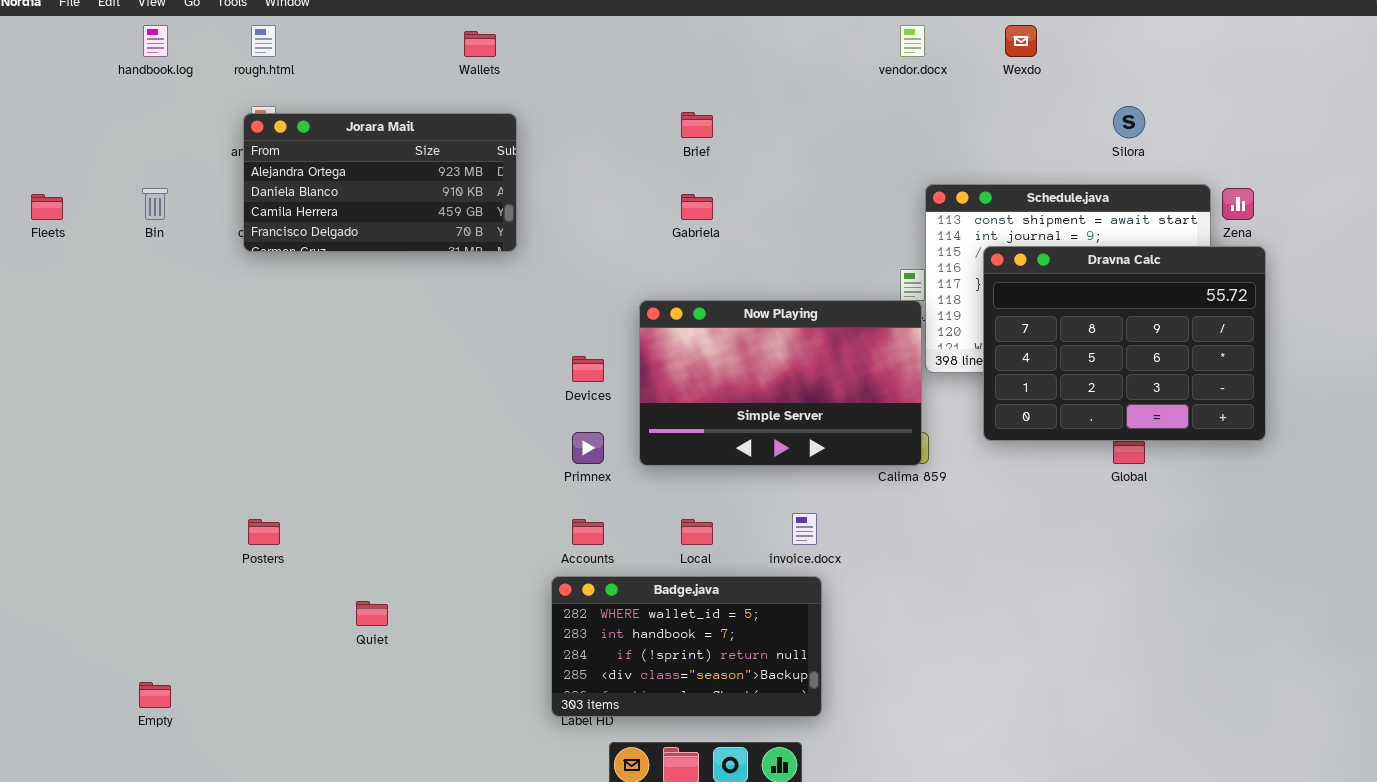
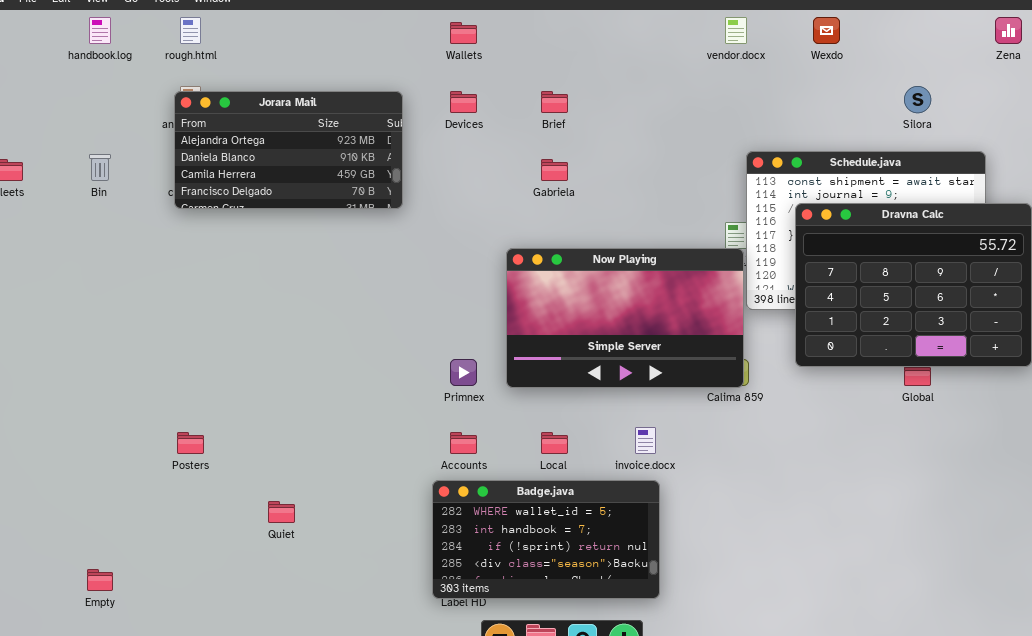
Wallets: [464,31,496,57] -> [450,22,477,44], moved
Zena: [1222,188,1254,220] -> [995,17,1022,44], moved
Devices: [572,356,604,382] -> [450,91,477,113], moved

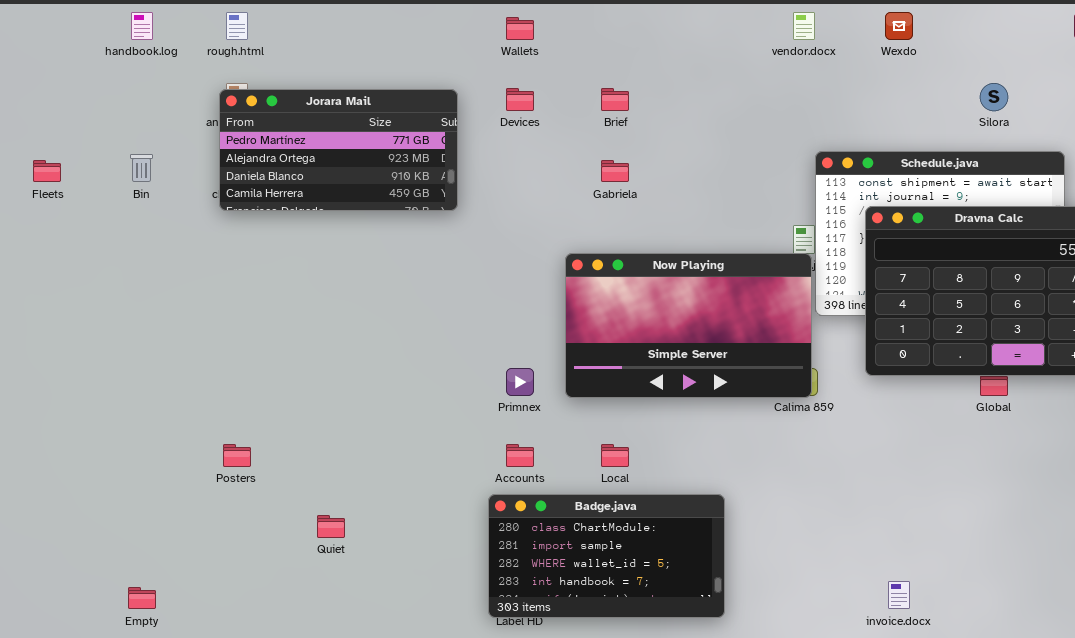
Jorara Mail: [174,91,403,209] -> [219,89,458,211], scrolled up 1 row
invoice.docx: [635,427,656,454] -> [888,581,910,609], moved
Badge.java: [432,480,660,599] -> [488,494,725,618], scrolled up 2 rows

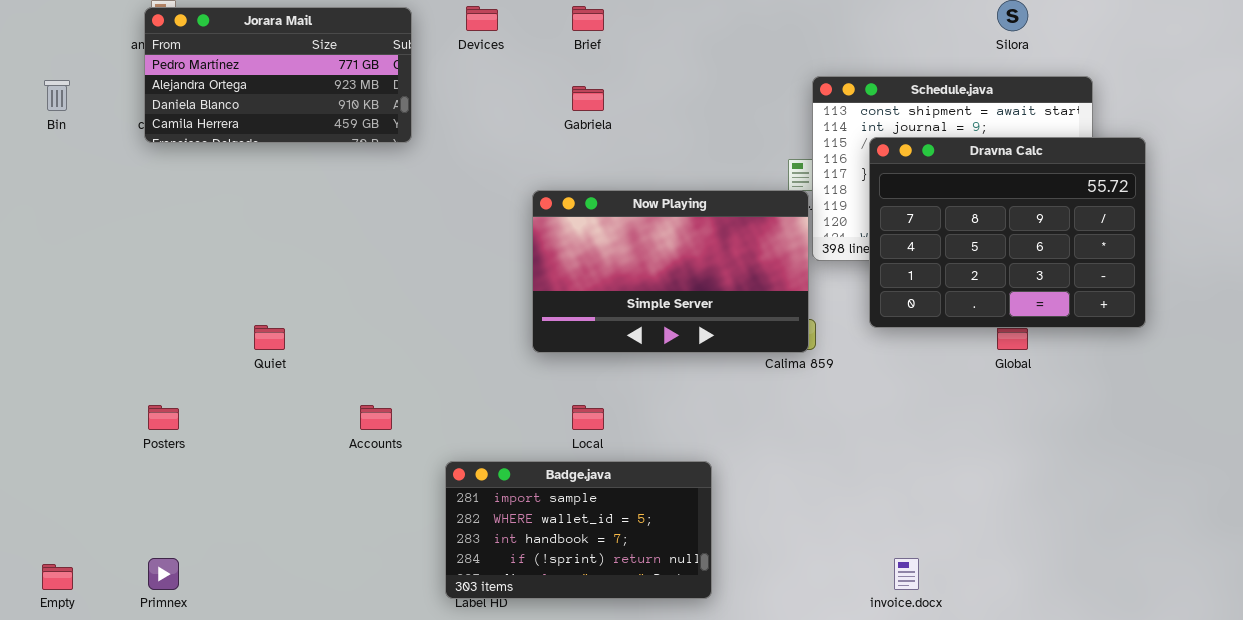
Primnex: [506,368,534,396] -> [148,558,179,590], moved
Accounts: [506,444,534,467] -> [360,405,392,430], moved
Badge.java: [488,494,725,618] -> [445,461,712,599], scrolled down 1 row
Quiet: [317,515,345,538] -> [254,325,285,350], moved

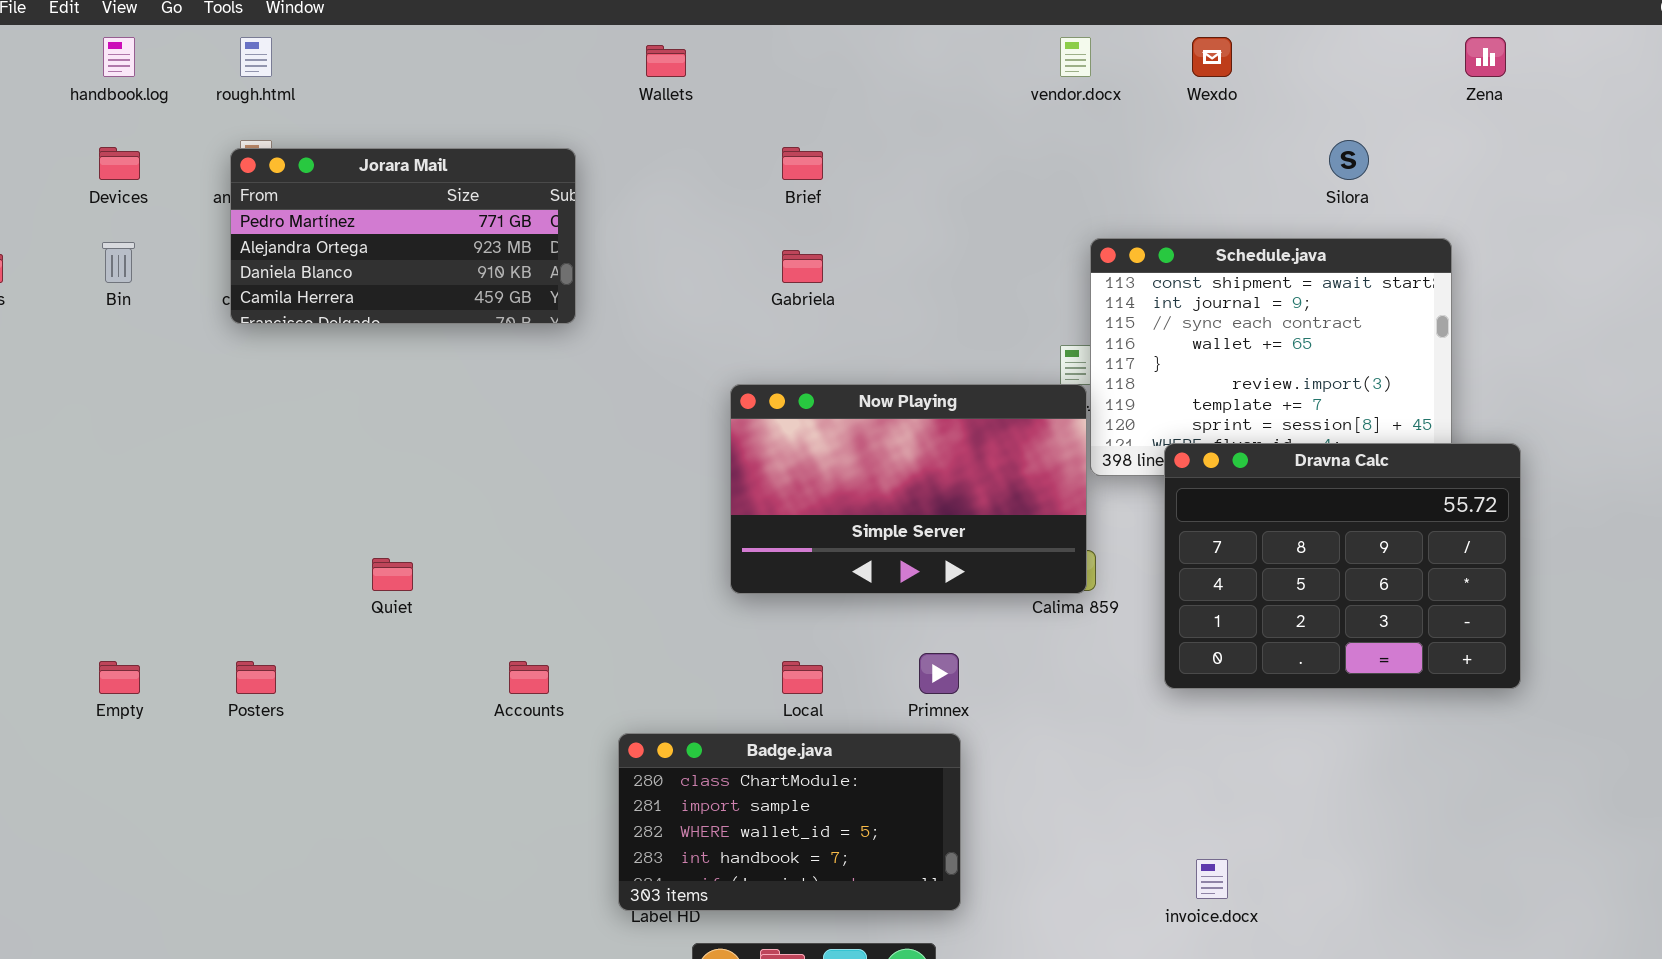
Devices: [466,6,498,31] -> [99,147,140,180], moved
Dravna Calc: [869,137,1146,328] -> [1164,443,1521,689], moved
Badge.java: [445,461,712,599] -> [618,733,961,911], scrolled up 1 row
Primnex: [148,558,179,590] -> [919,653,959,694], moved
Empty: [42,564,73,590] -> [99,661,140,694], moved

